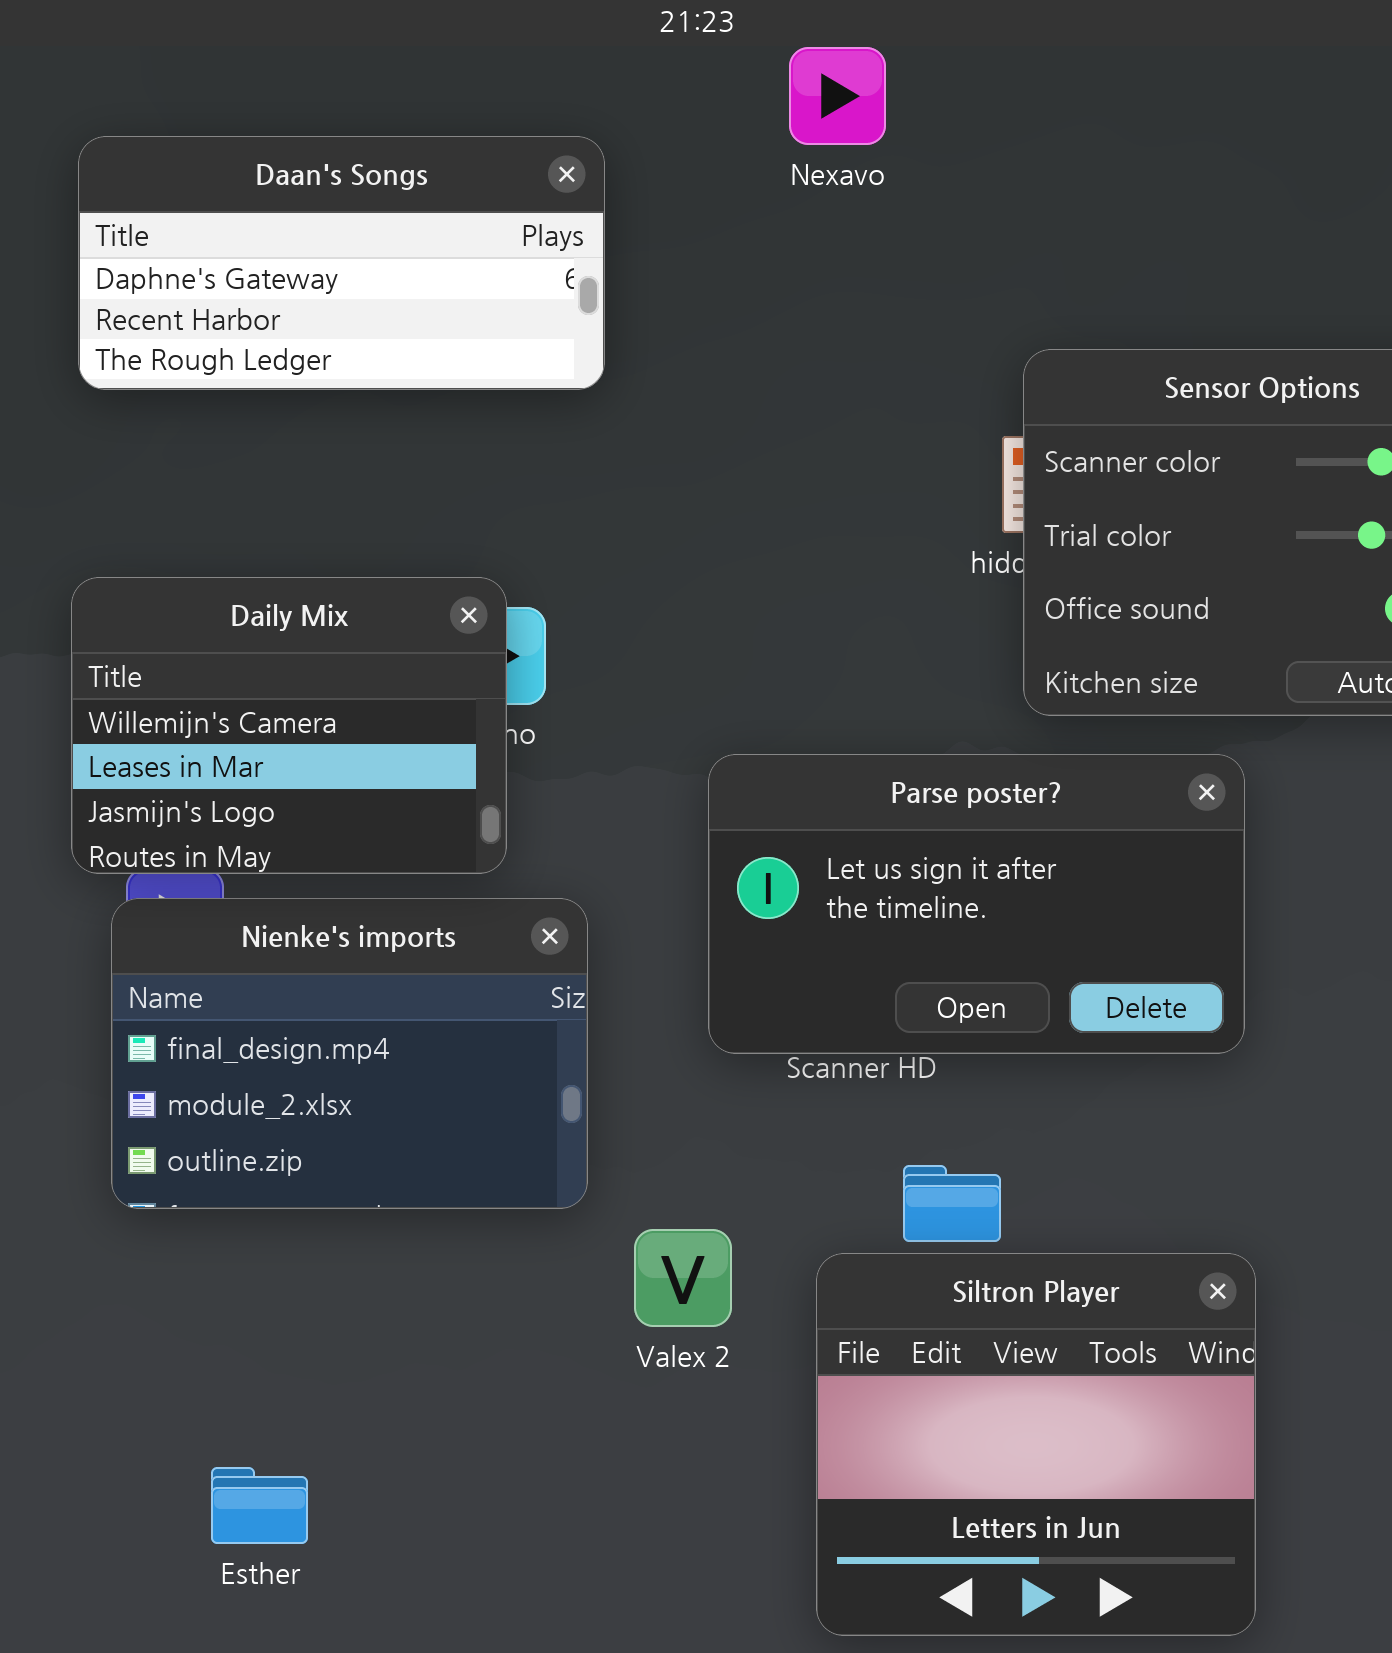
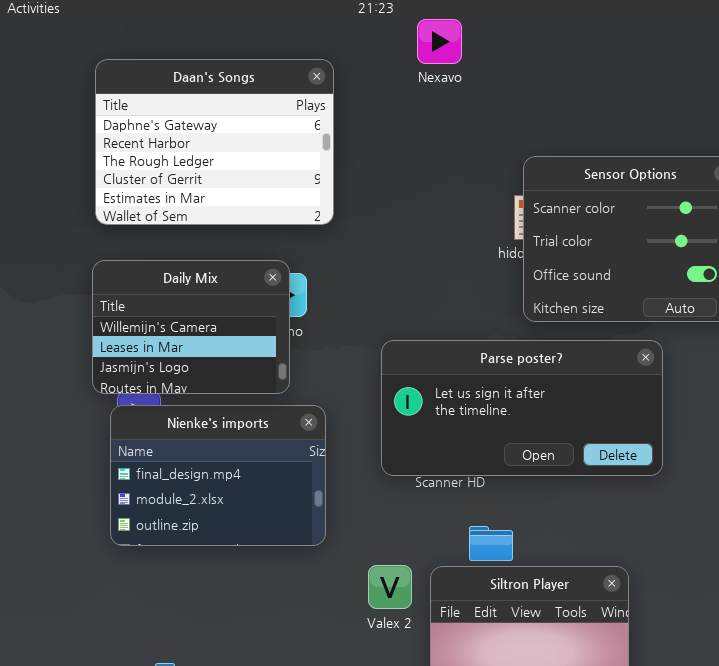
Daan's Songs: [78,136,605,390] -> [95,59,334,225], resized
Parse poster?: [708,754,1245,1054] -> [381,340,663,476], resized
Valex 2: [634,1229,732,1327] -> [368,565,412,609], moved

